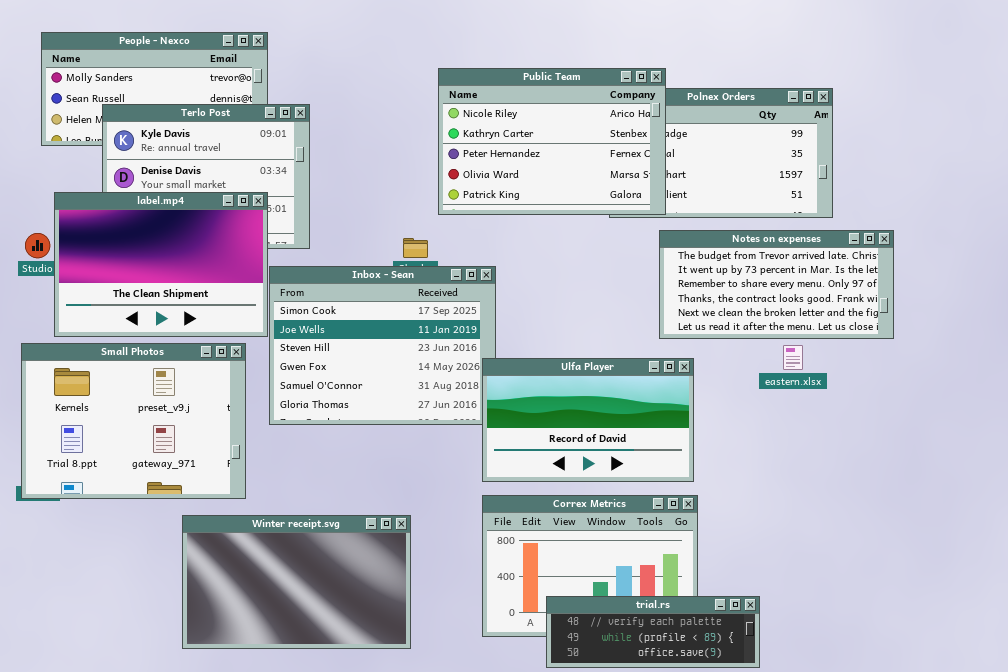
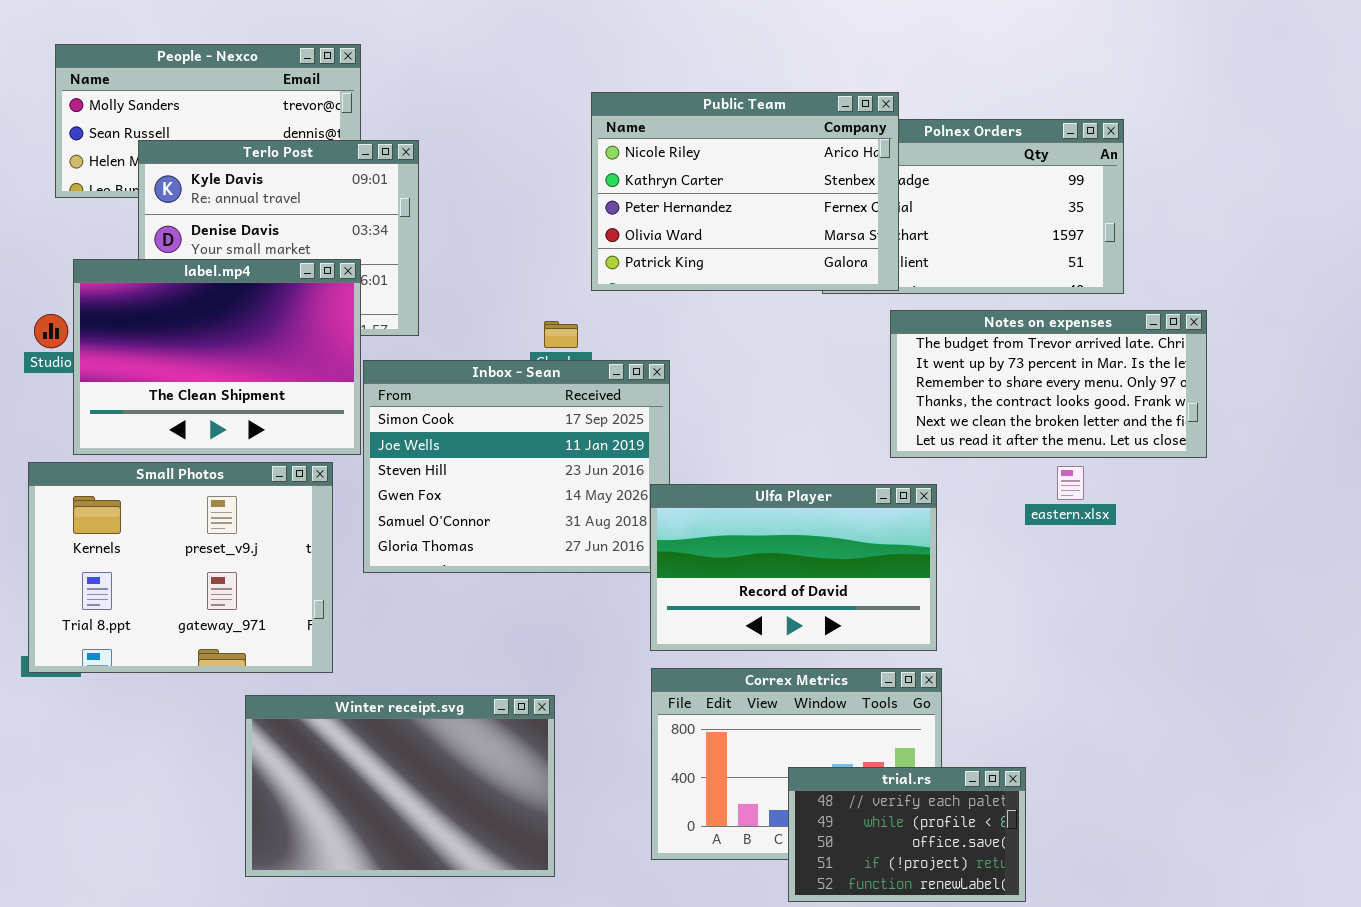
trial.rs: [546,596,760,668] -> [788,767,1026,902], resized

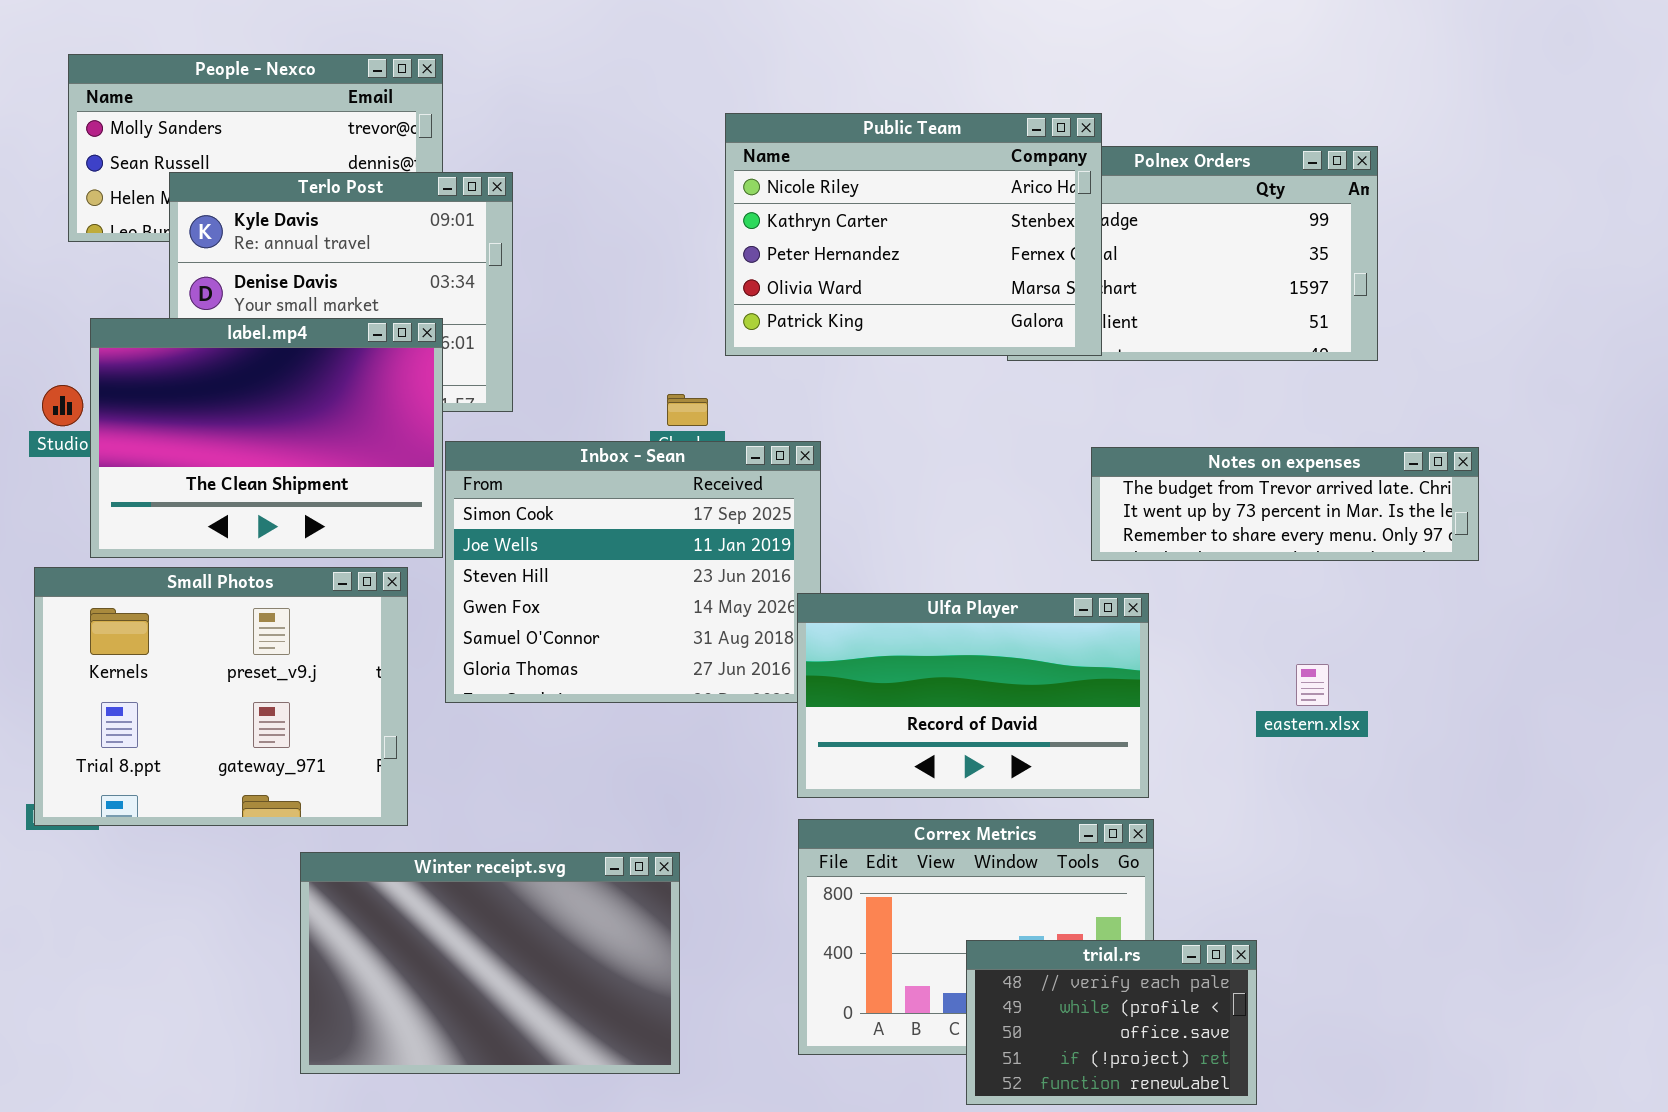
Notes on expenses: [890,310,1207,458] -> [1091,447,1479,561], resized
eastern.xlsx: [1057,466,1084,500] -> [1296,664,1329,706], moved

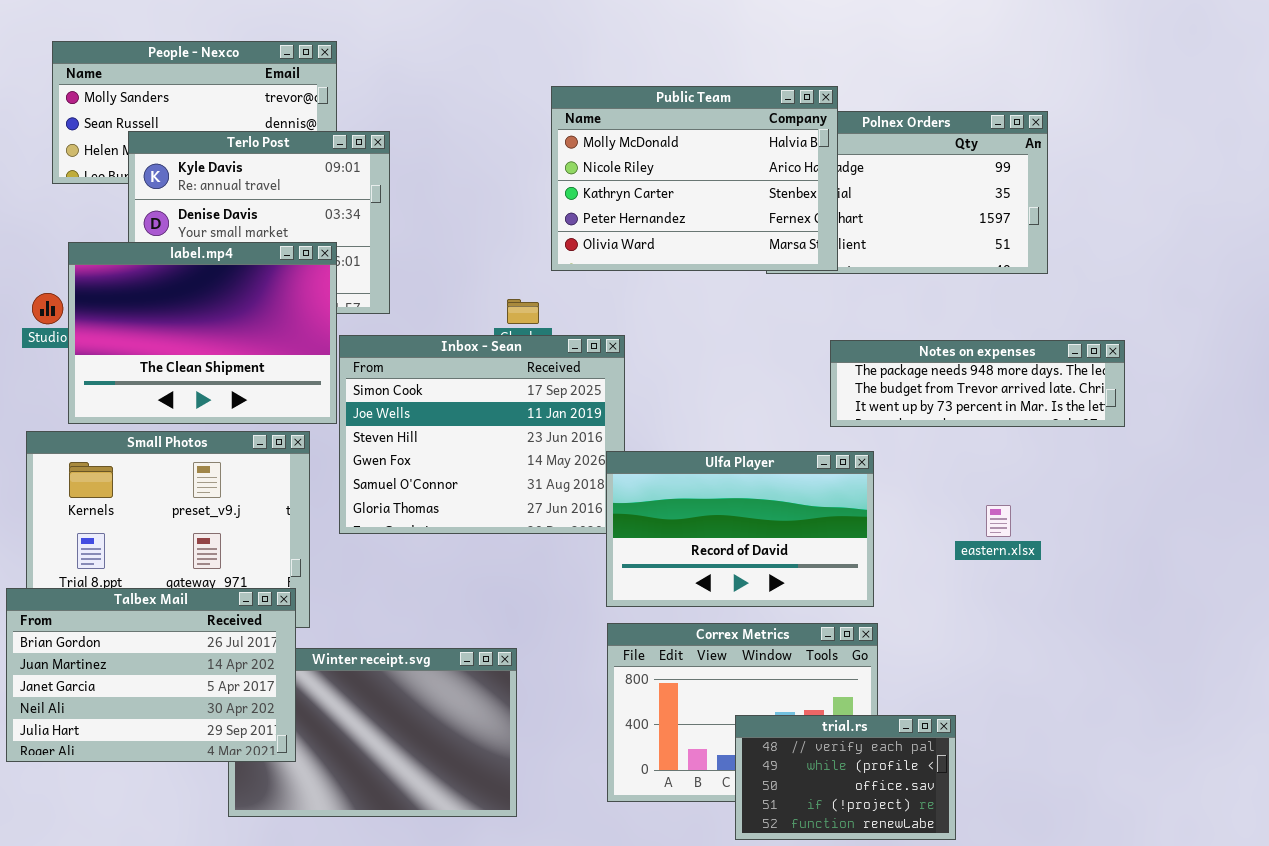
Public Team: [725,113,1102,356] -> [551,86,838,271], scrolled up 1 row
Notes on expenses: [1091,447,1479,561] -> [830,340,1125,427], scrolled up 1 row
Talbex Mail: none -> [6,588,296,762], opened

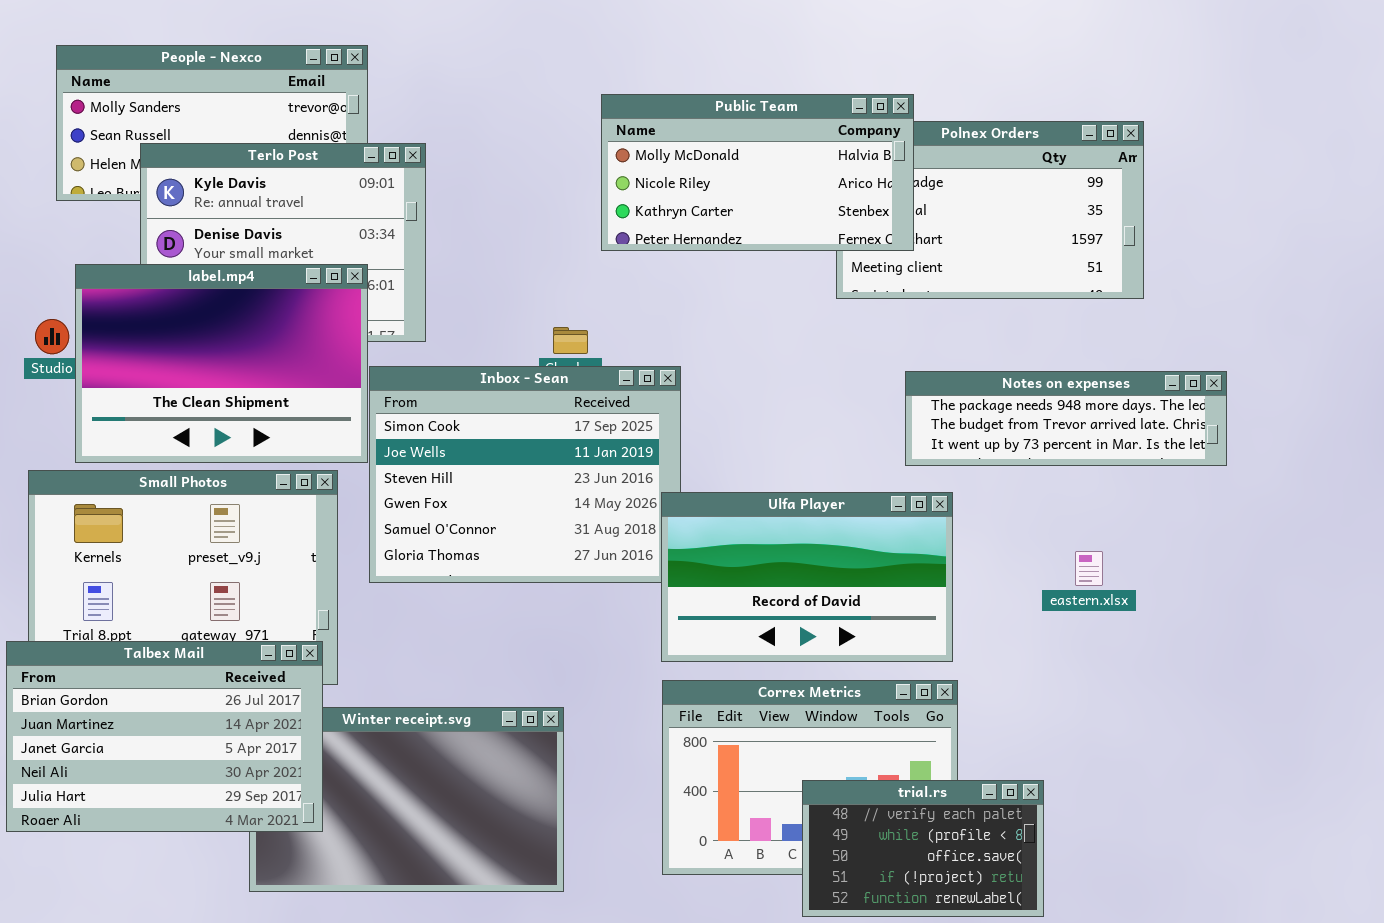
Public Team: [551,86,838,271] -> [601,94,914,251], resized

